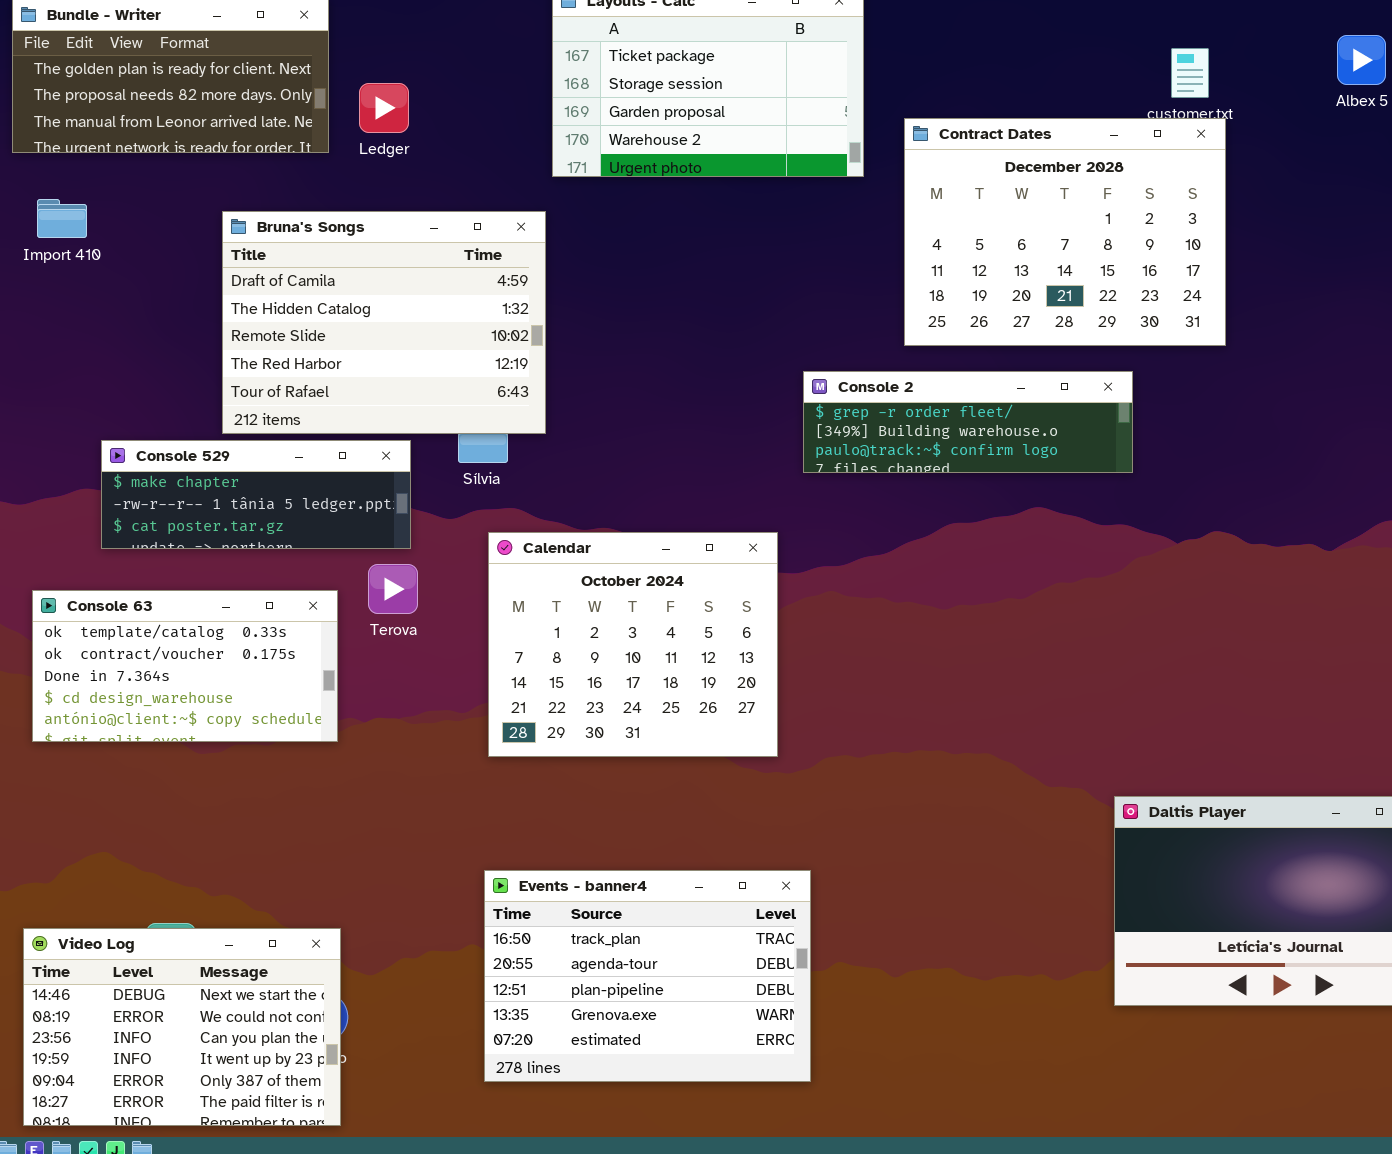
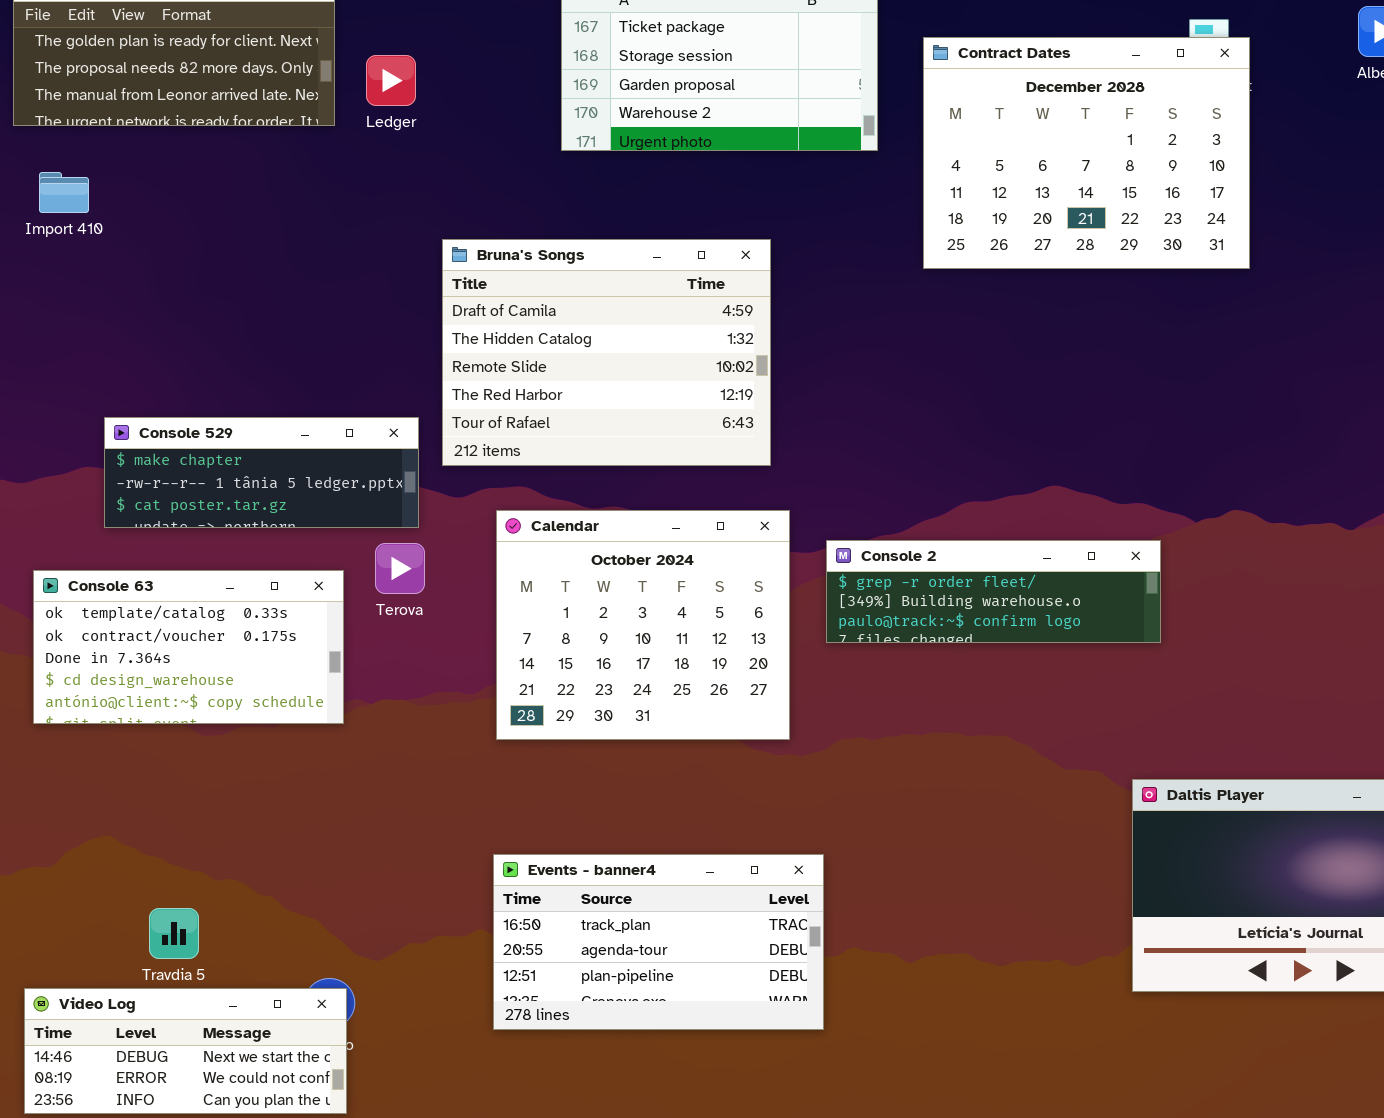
Contract Dates: [904,118,1226,346] -> [923,37,1250,269], moved
Bruna's Songs: [222,211,546,434] -> [442,239,771,466], moved
Console 2: [803,371,1133,473] -> [826,540,1161,643], moved
Events - banner4: [484,870,811,1082] -> [493,854,824,1030], resized
Video Log: [23,928,341,1126] -> [24,988,347,1114], resized

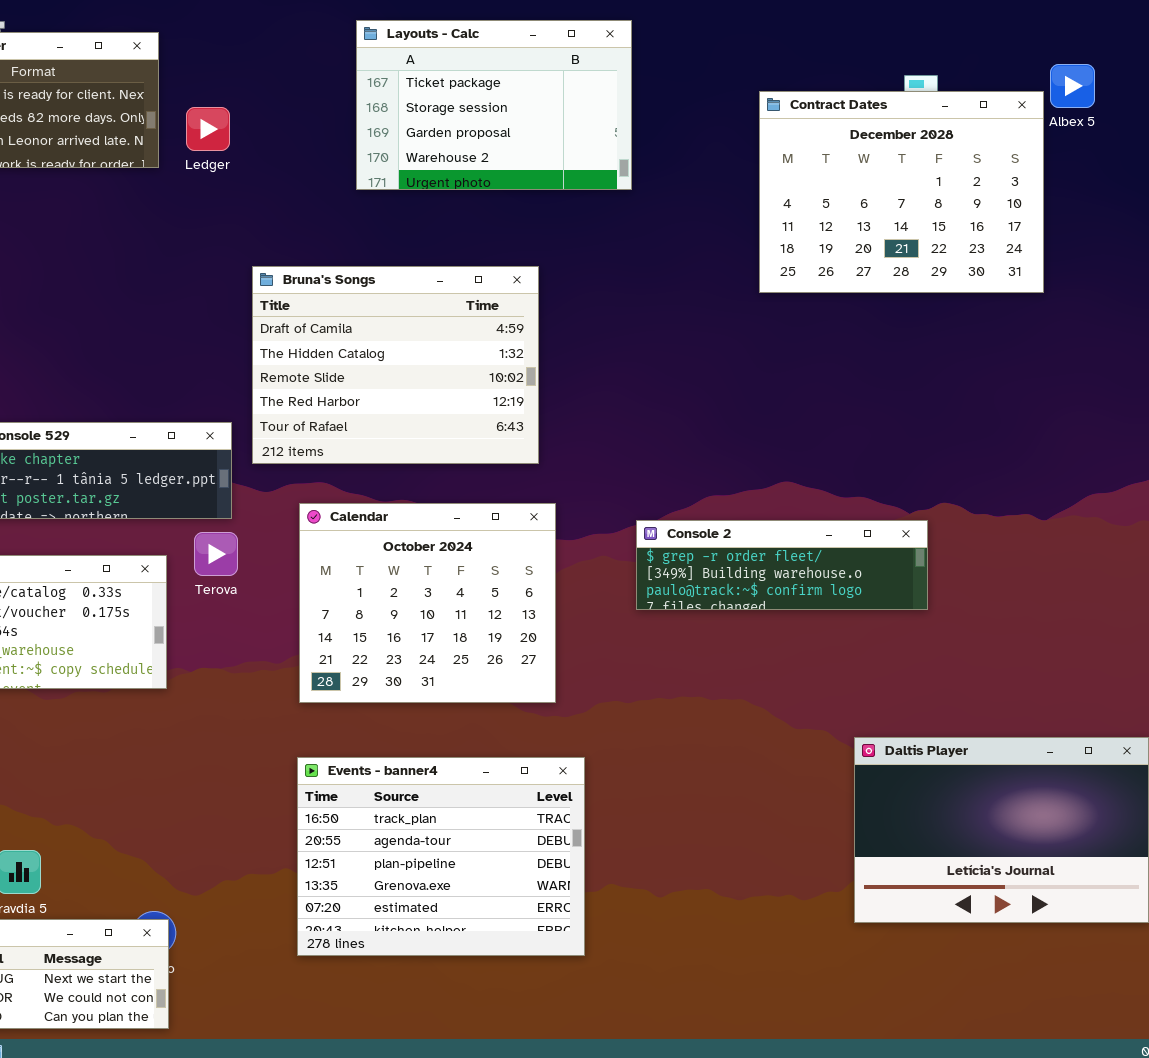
Contract Dates: [923,37,1250,269] -> [759,91,1044,293], moved
Console 2: [826,540,1161,643] -> [636,520,928,610], moved
Events - banner4: [493,854,824,1030] -> [297,757,585,956], resized

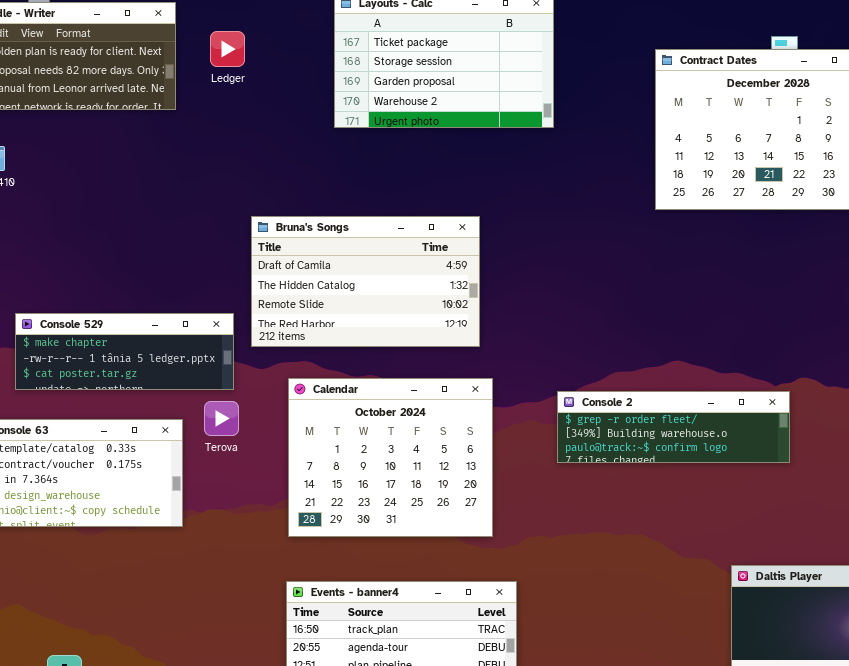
Ledger: [186,107,230,151] -> [210,31,245,67], moved
Bruna's Songs: [252,266,539,464] -> [251,216,480,347], resized

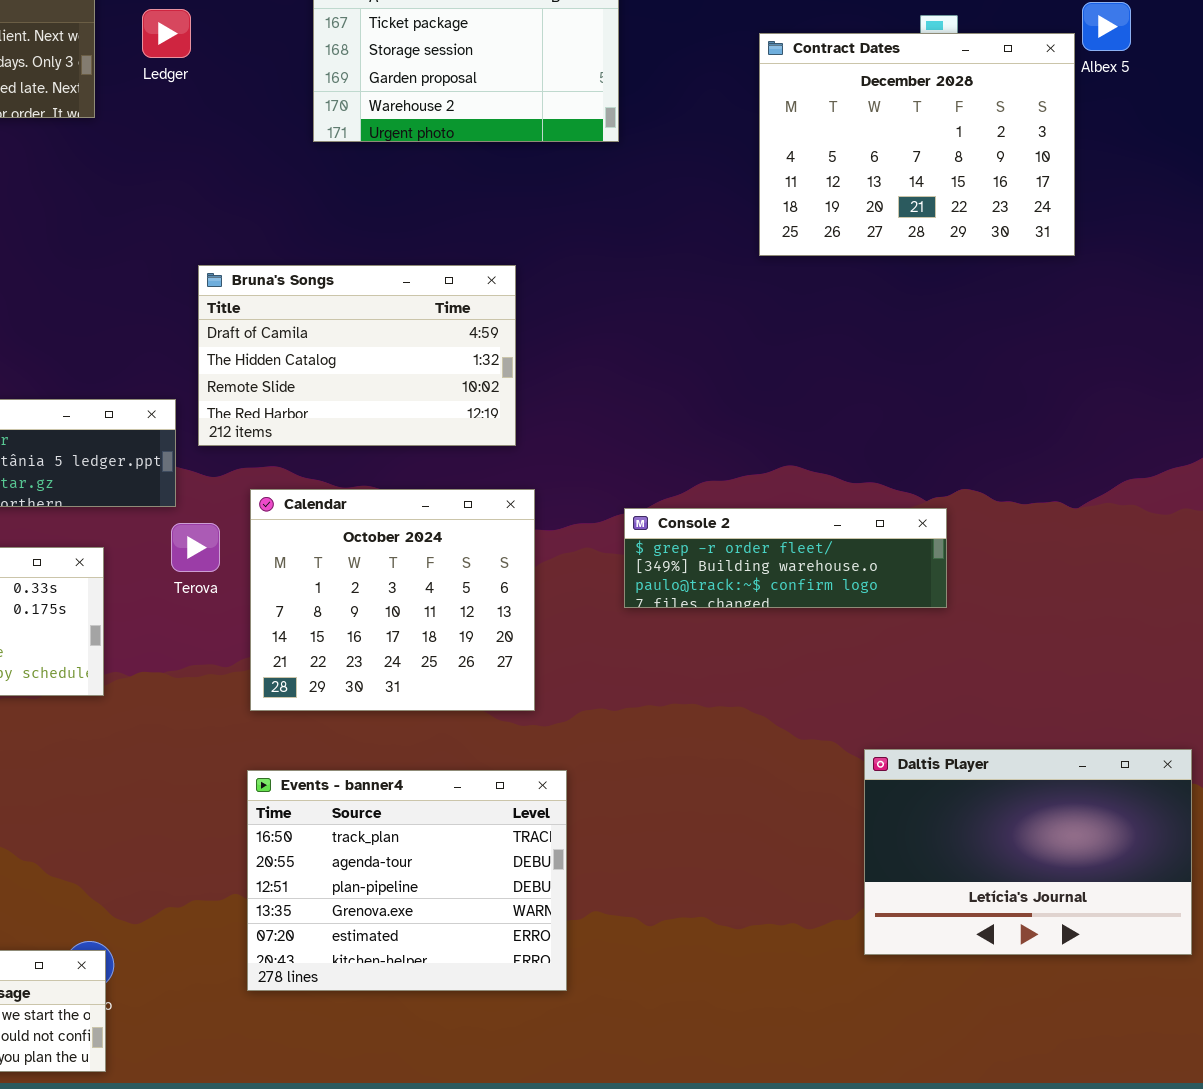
Terova: [204,401,239,436] -> [171,523,220,572], moved

